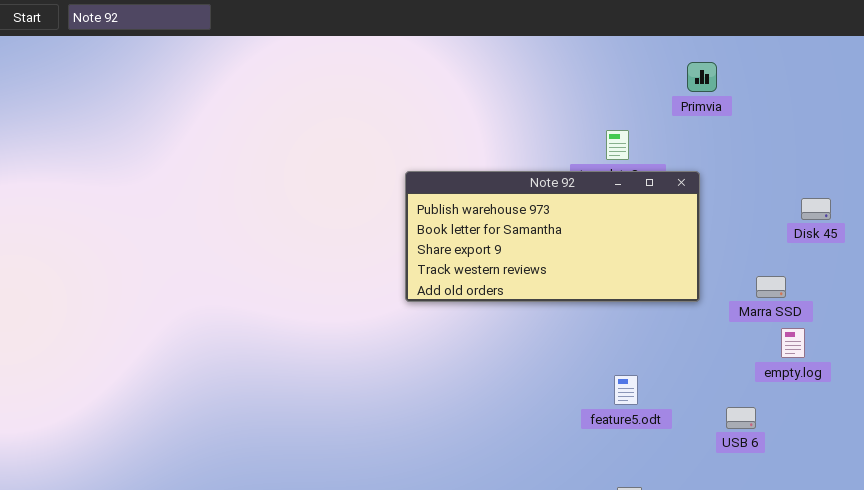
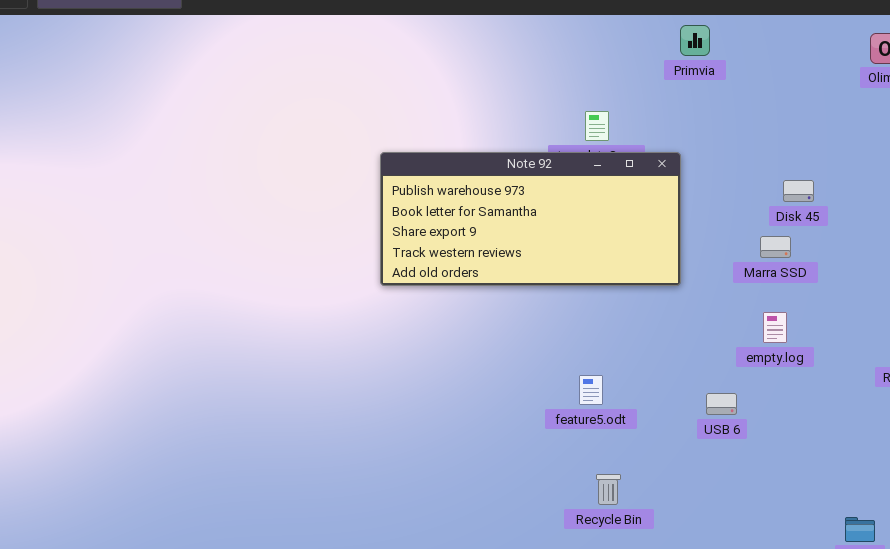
Primvia: [687,62,717,92] -> [680,25,710,56], moved
Marra SSD: [756,276,786,298] -> [760,236,791,258], moved
feature5.odt: [614,375,638,405] -> [579,375,603,405], moved

